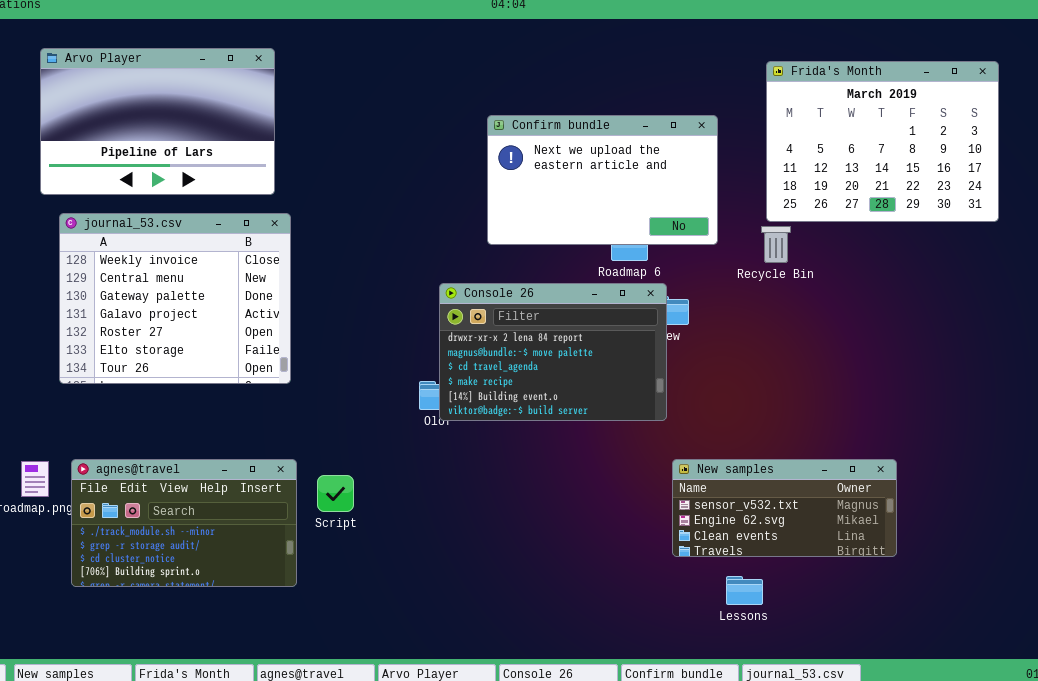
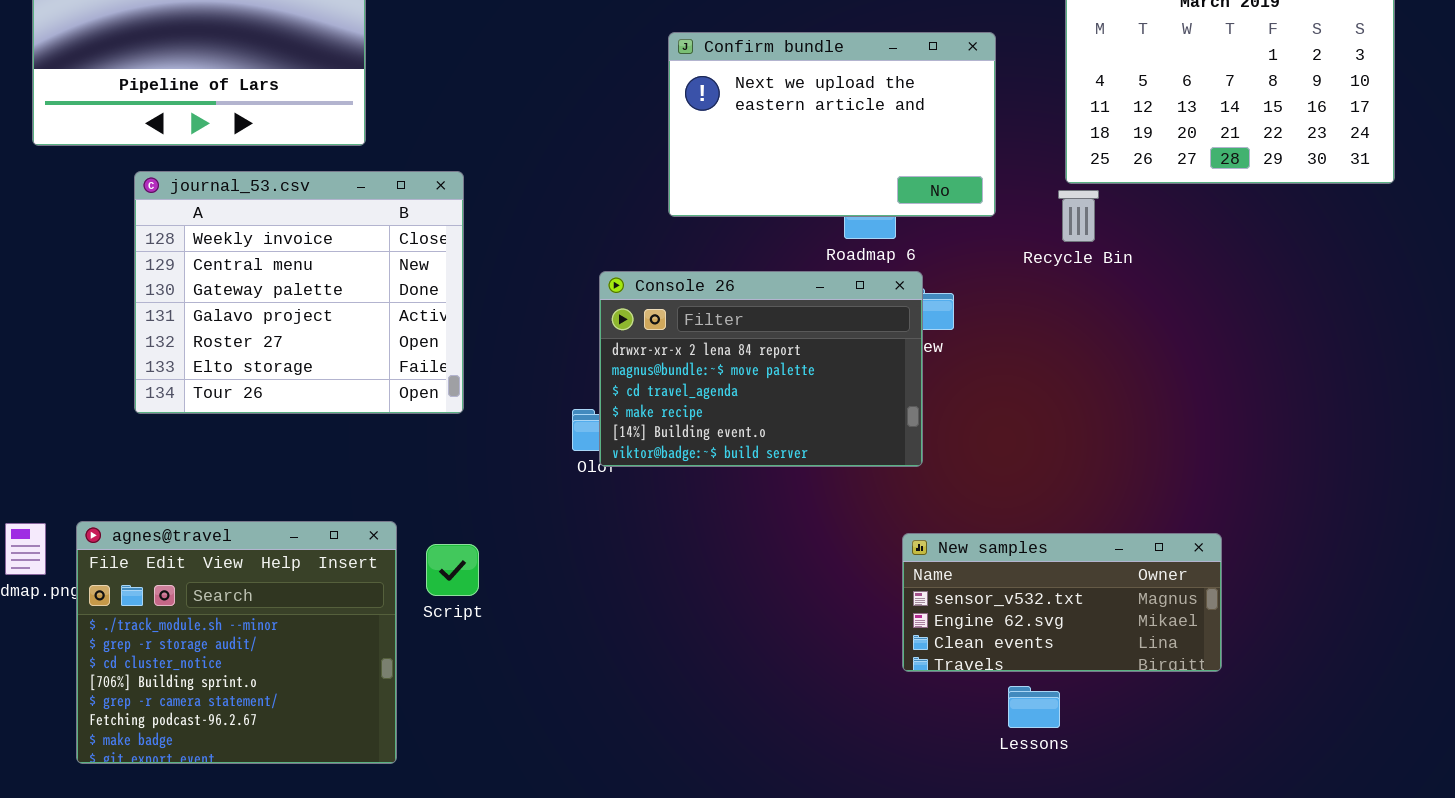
journal_53.csv: [59,213,291,384] -> [134,171,464,414], moved
agnes@travel: [71,459,297,587] -> [76,521,397,764], resized
New samples: [672,459,897,557] -> [902,533,1222,672], moved

